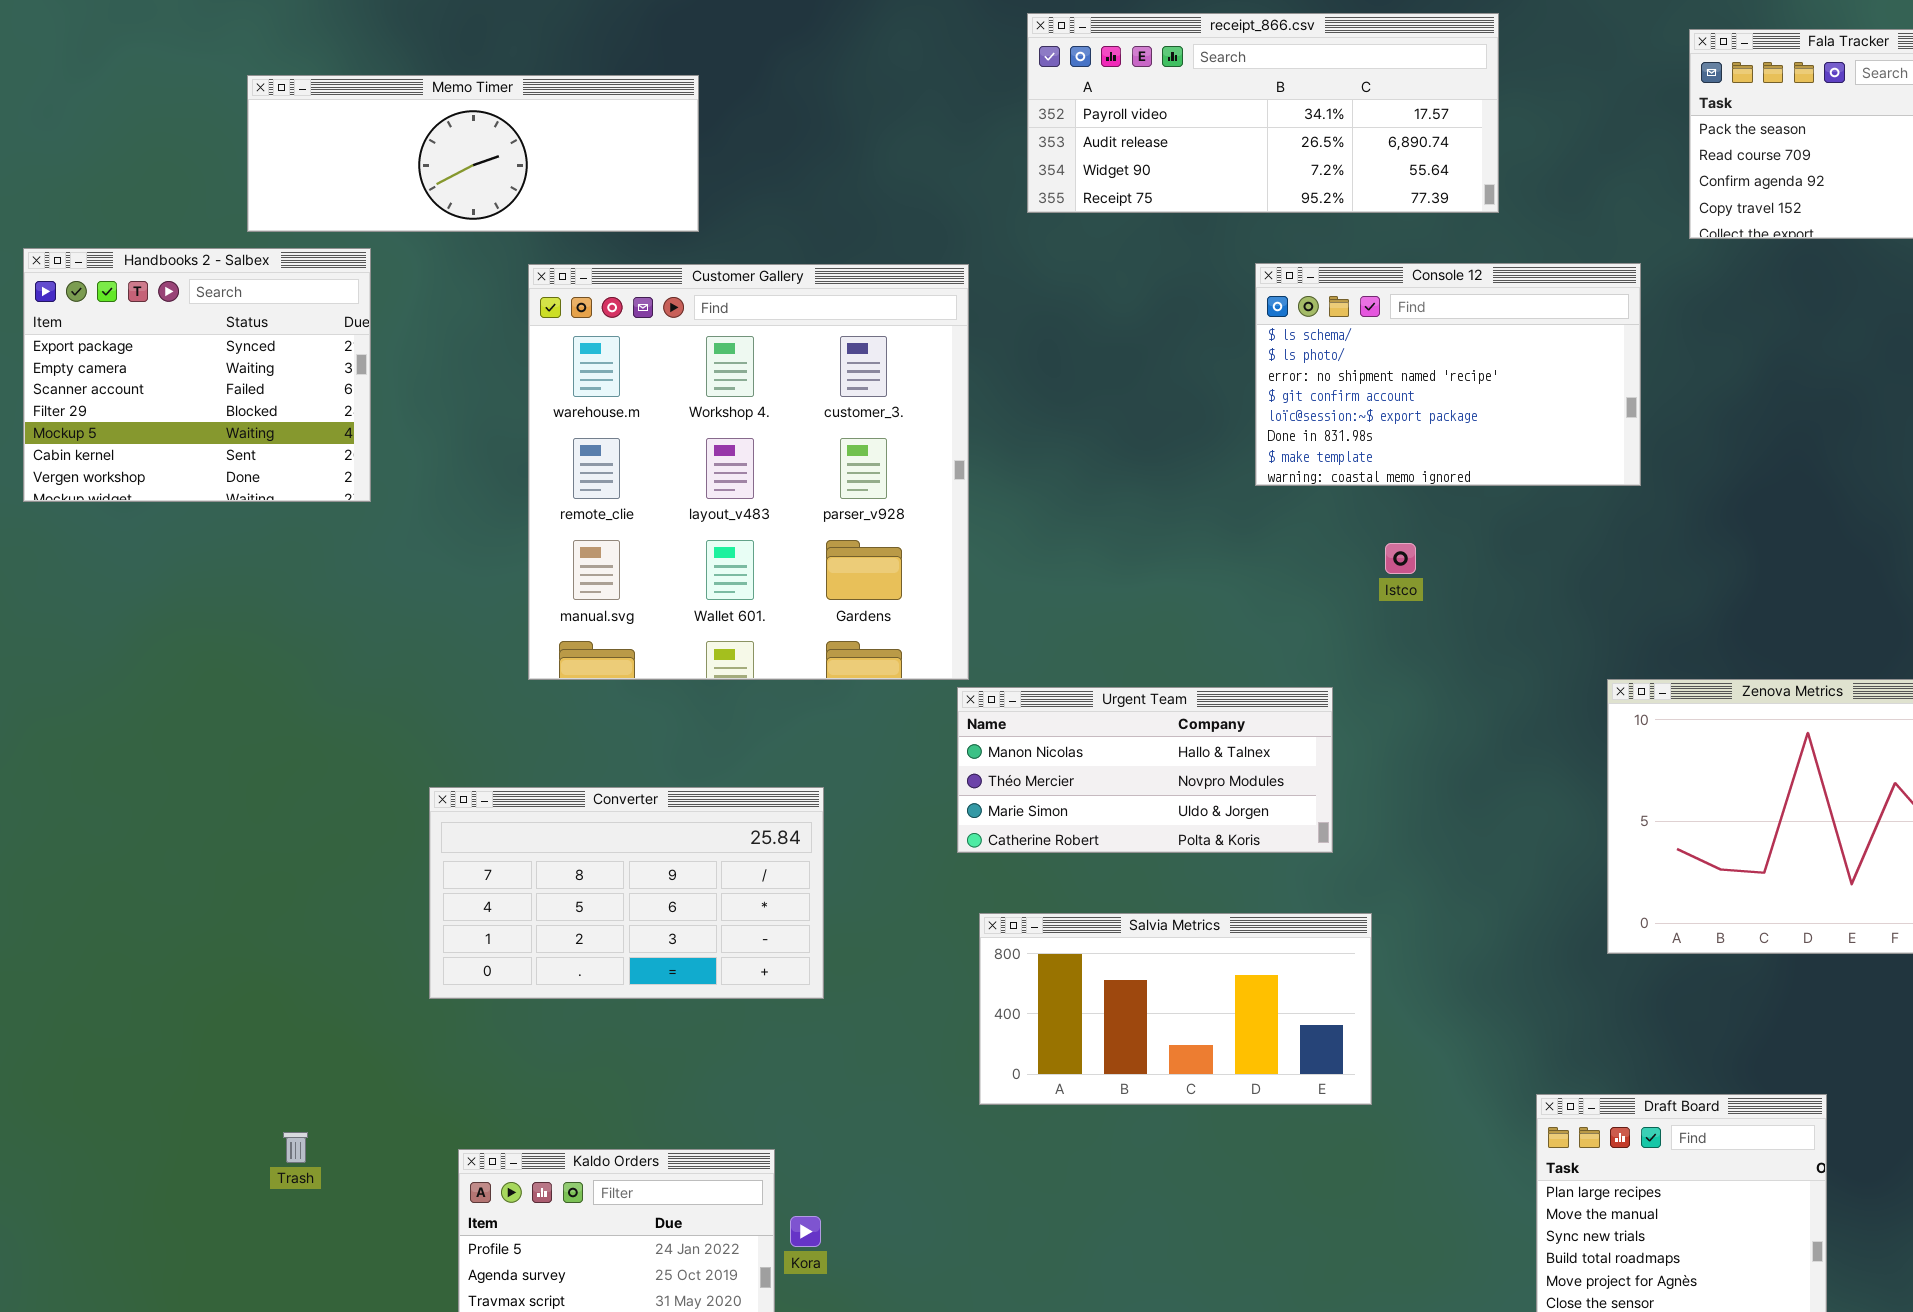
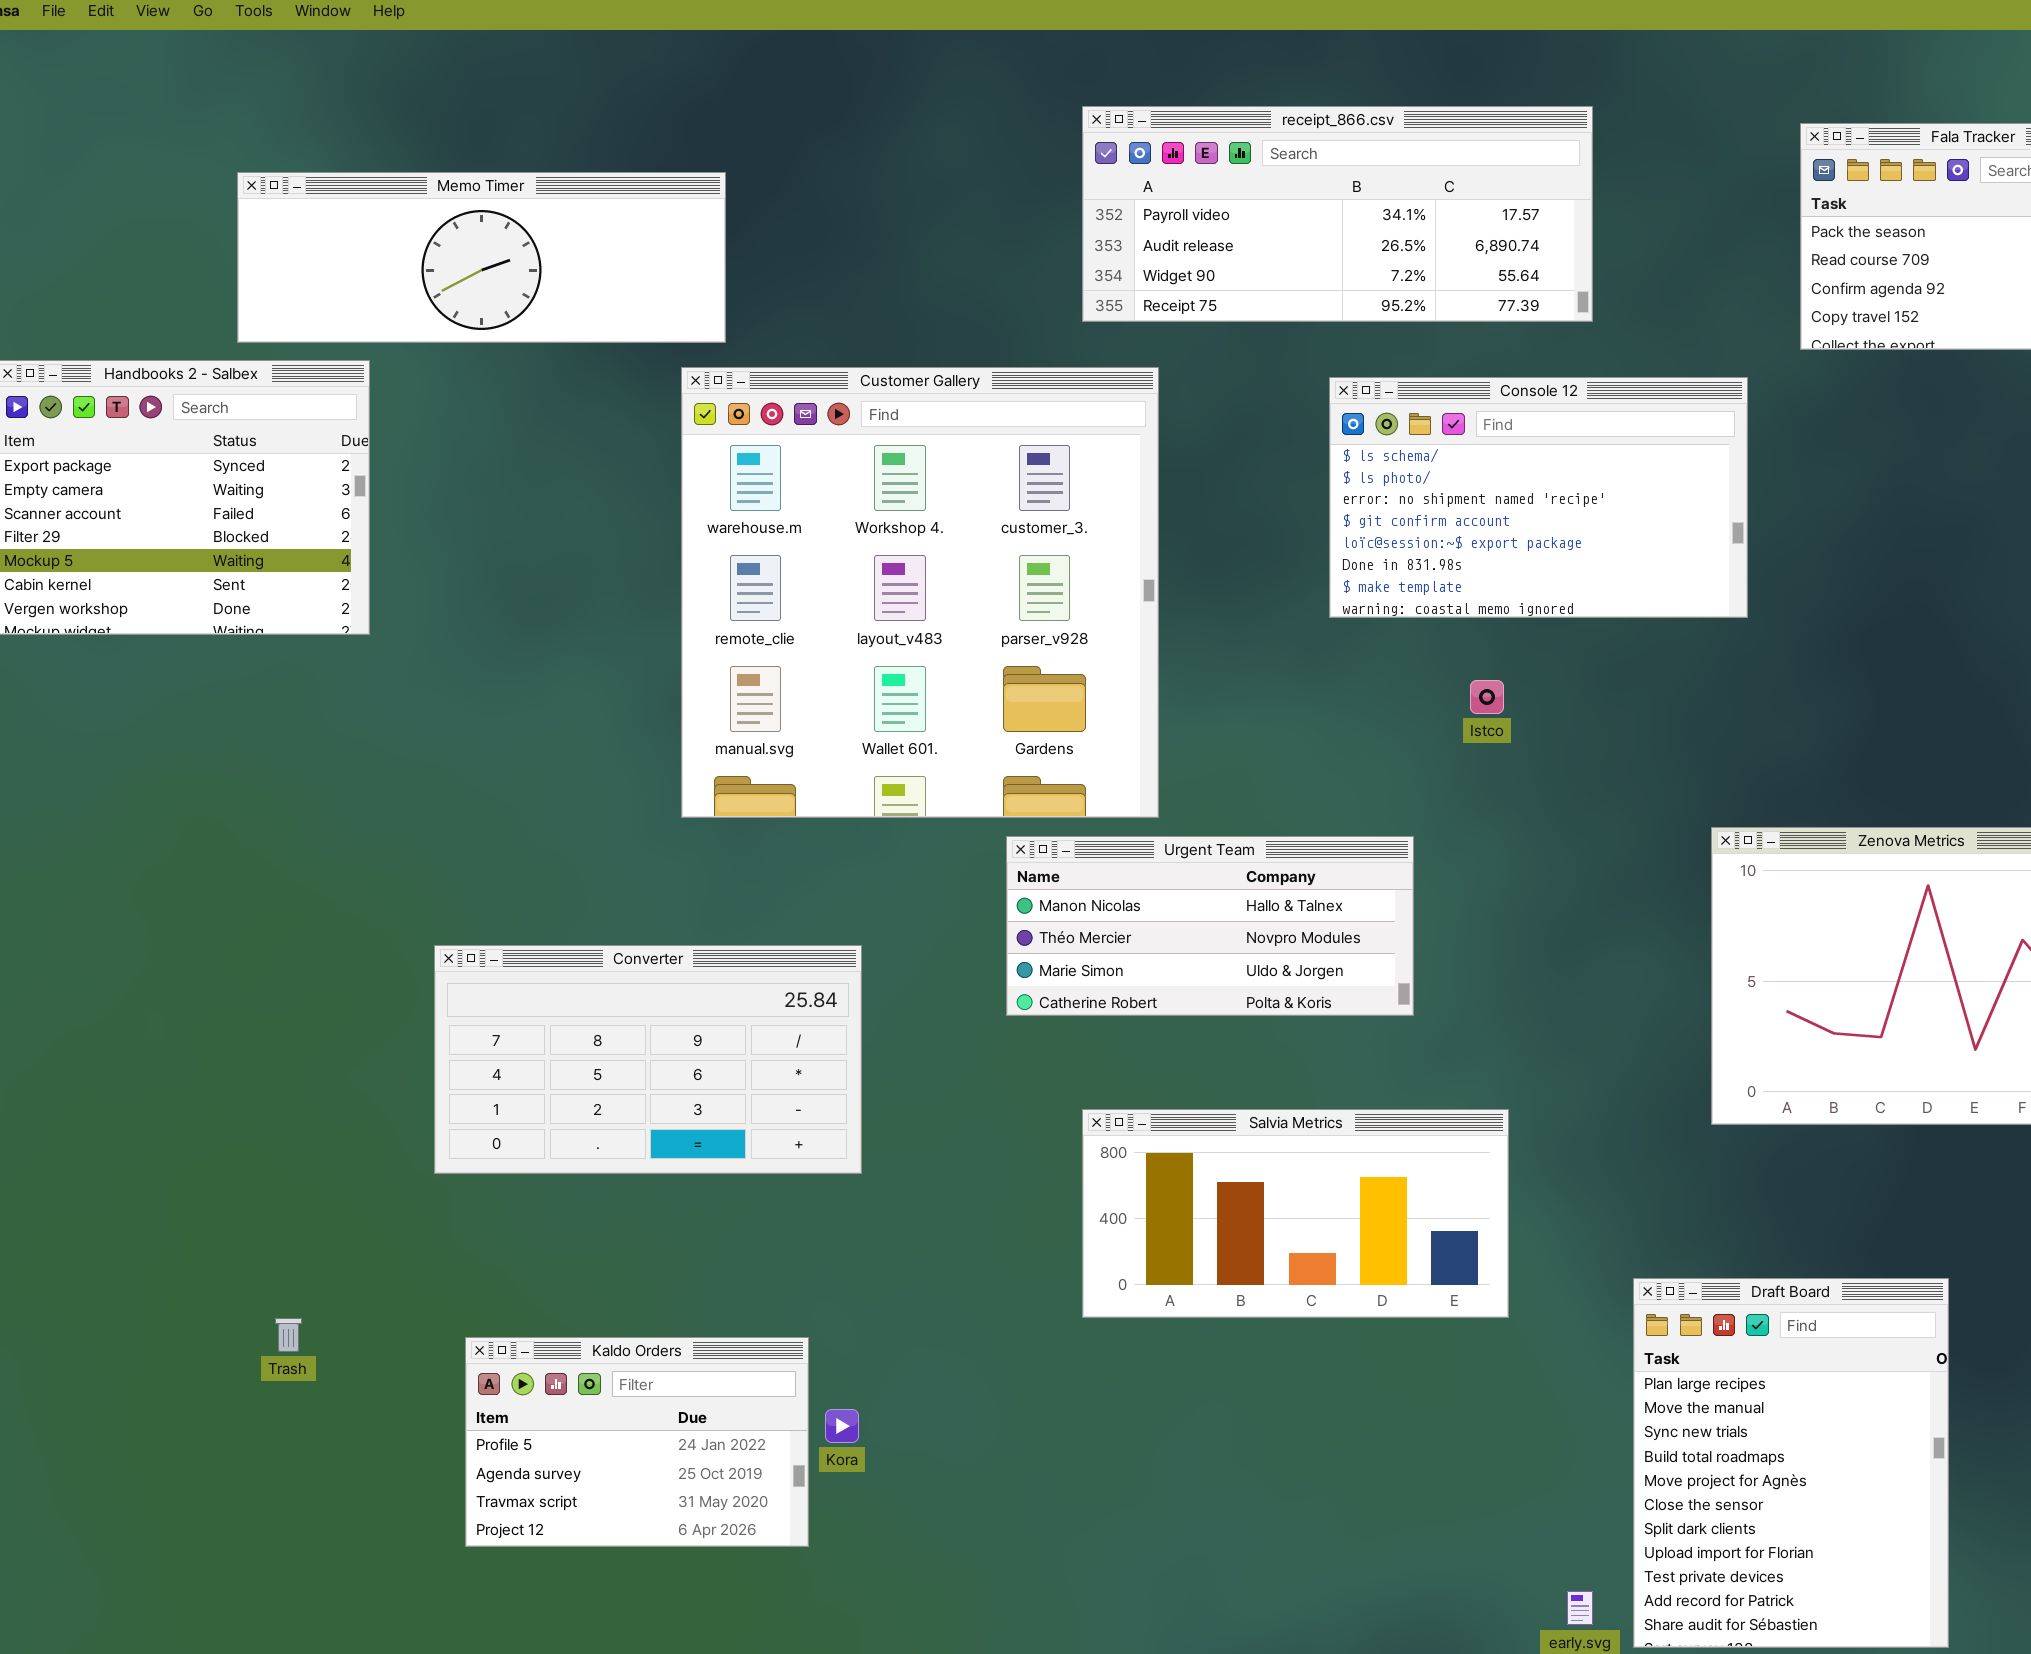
Customer Gallery: [528,264,969,680] -> [681,367,1159,818], moved
Salvia Metrics: [979,913,1372,1105] -> [1082,1109,1509,1318], moved

